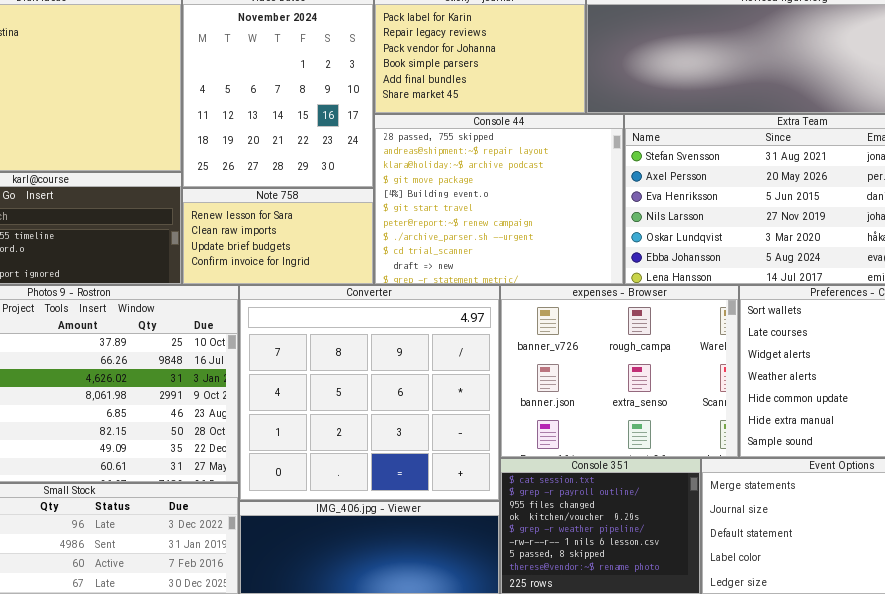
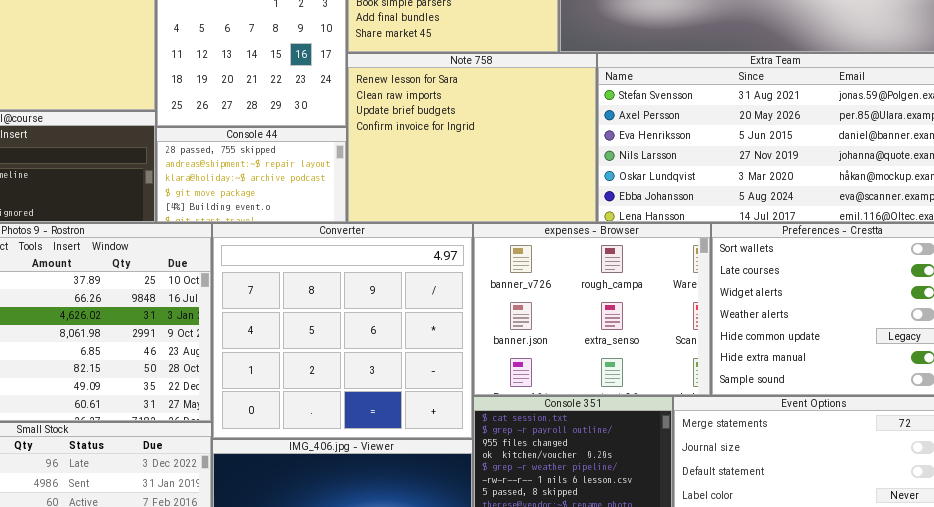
Console 44: [374,114,624,285] -> [156,127,347,223], moved, resized
Note 758: [182,188,374,285] -> [347,53,597,223], moved, resized

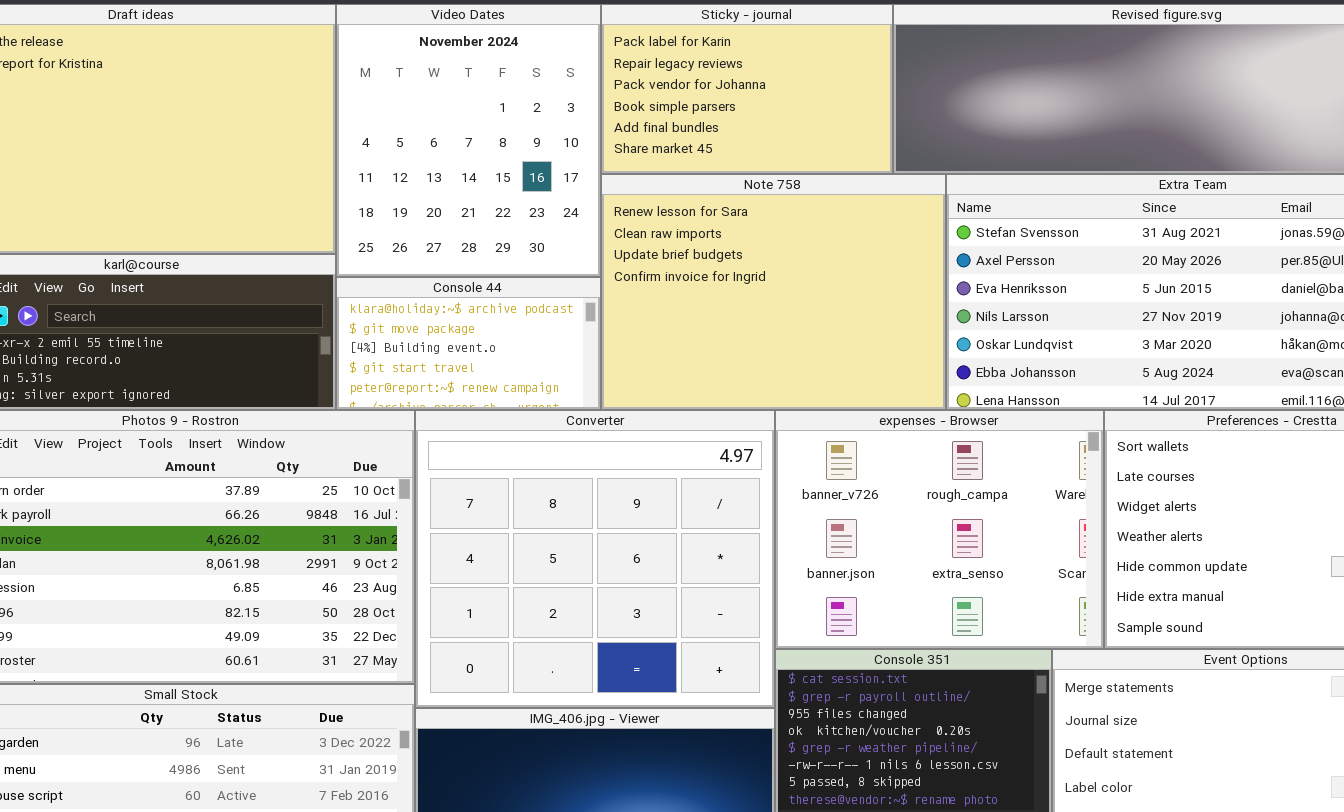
Console 44: [156,127,347,223] -> [336,277,601,410], scrolled down 2 rows

